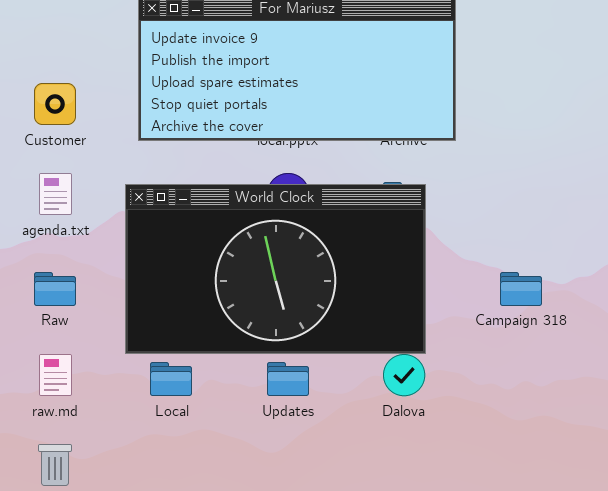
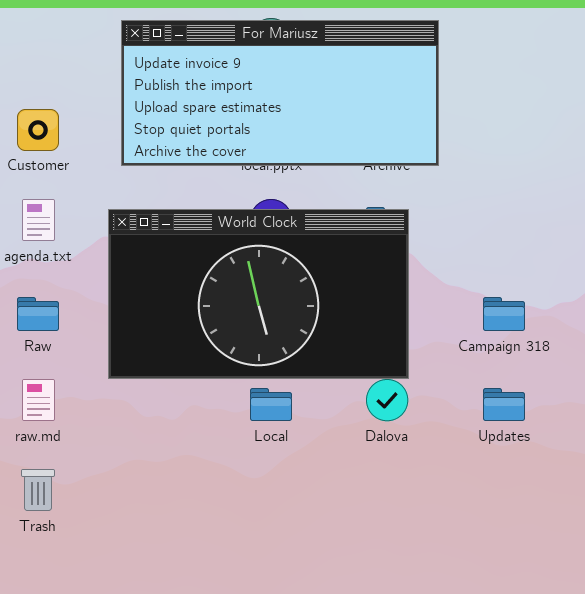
Local: [150,362,192,396] -> [250,388,292,421], moved
Updates: [267,362,309,396] -> [483,388,525,421], moved

